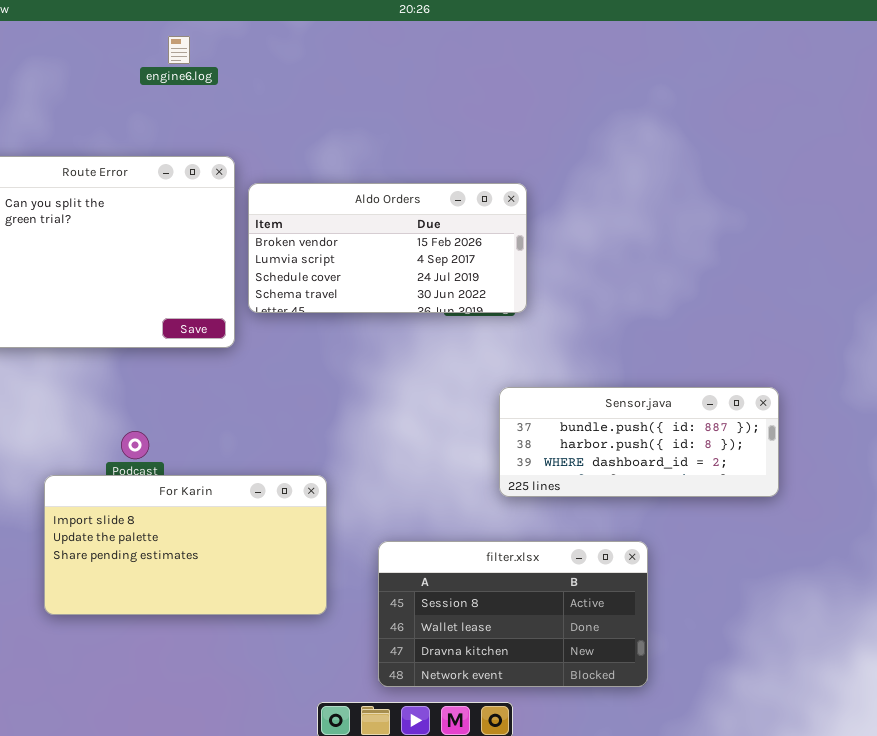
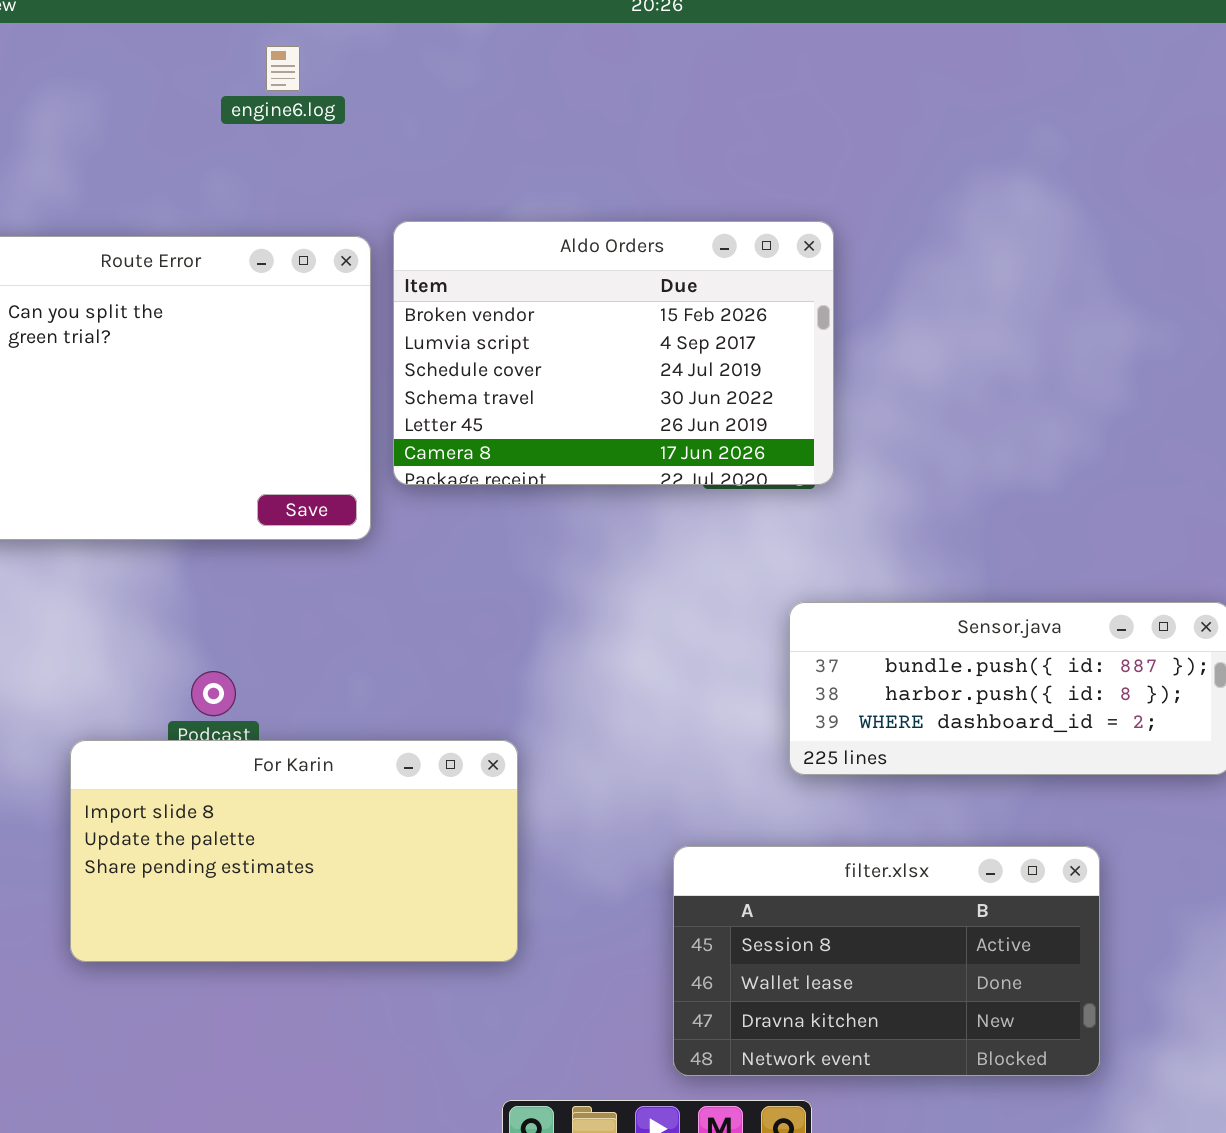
Aldo Orders: [248,183,527,313] -> [393,221,834,485], resized
filter.xlsx: [378,541,648,687] -> [673,846,1100,1076], moved

